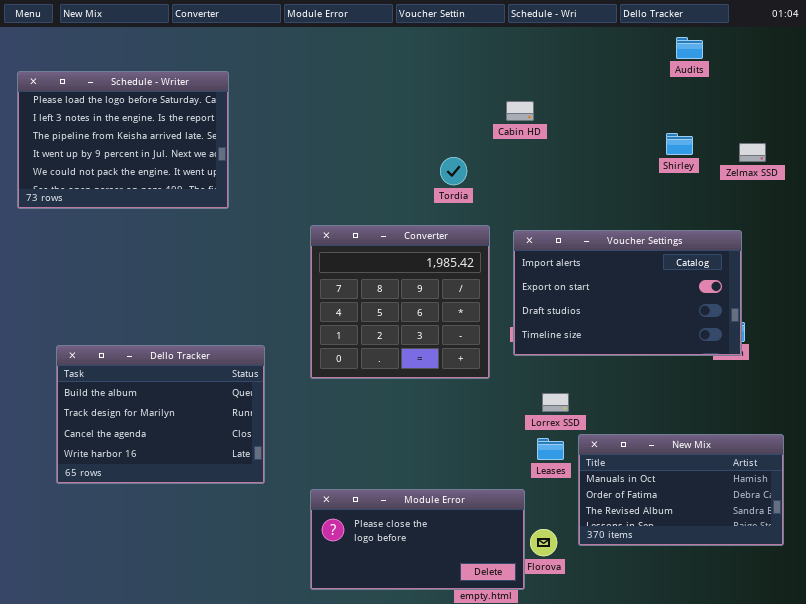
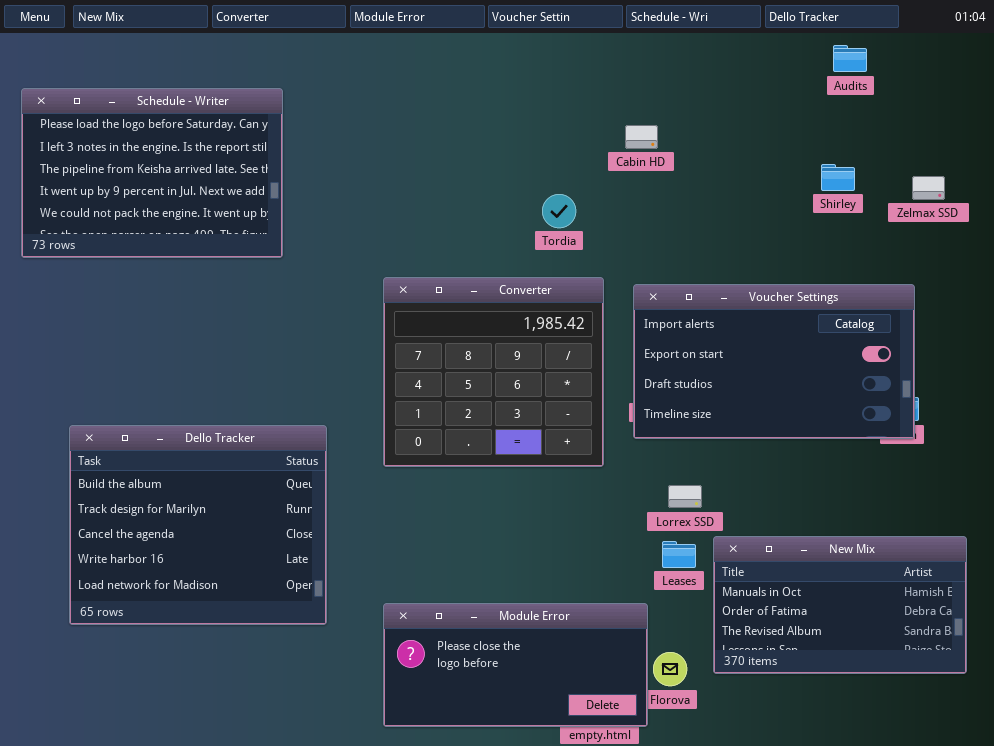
Dello Tracker: [56,345,265,484] -> [69,425,327,625], resized

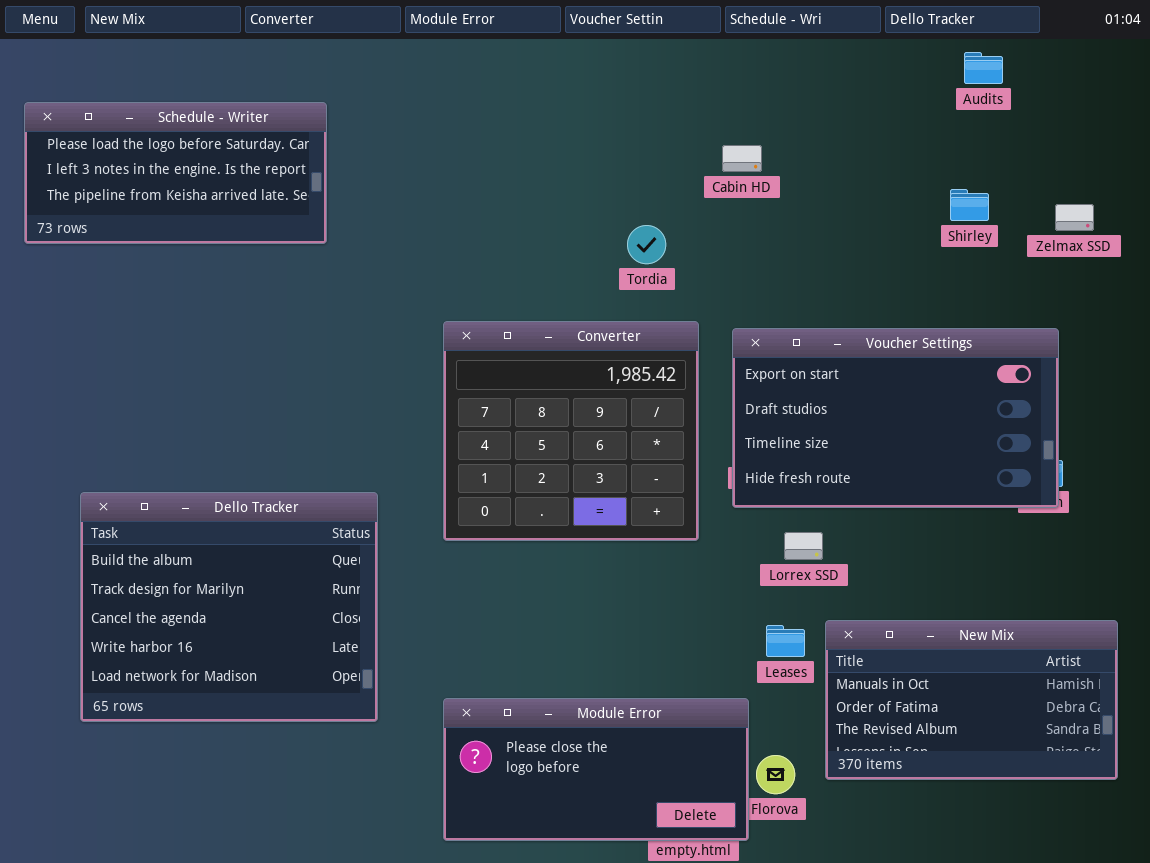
Schedule - Writer: [21,88,283,258] -> [24,102,327,244], resized
Voucher Settings: [633,284,915,439] -> [732,328,1059,508], scrolled down 1 row
Lorrex SSD: [668,485,702,508] -> [784,532,823,560], moved

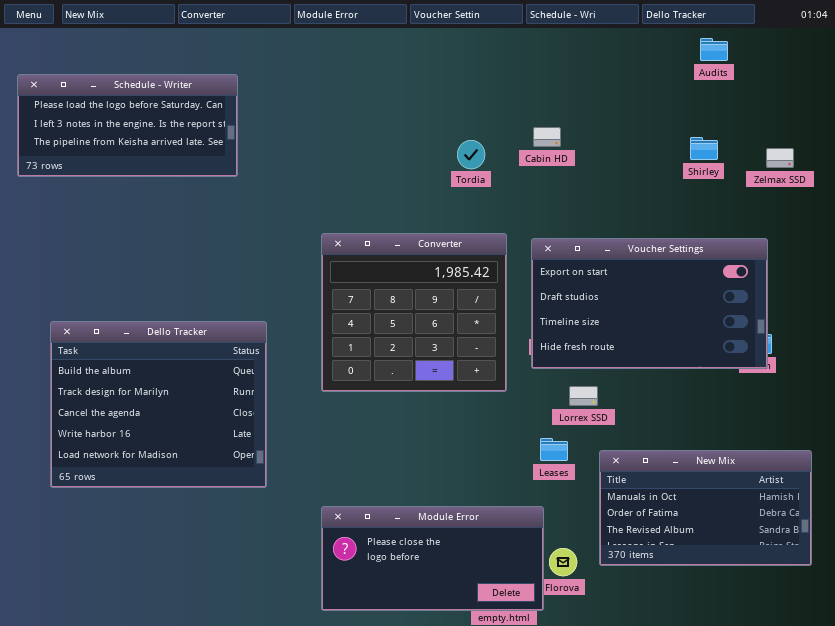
Cabin HD: [722,145,762,172] -> [533,127,561,147], moved
Tordia: [627,225,666,264] -> [457,140,485,169], moved
Dello Tracker: [80,492,378,722] -> [50,321,267,488], moved
Leases: [766,625,805,657] -> [540,438,568,461], moved

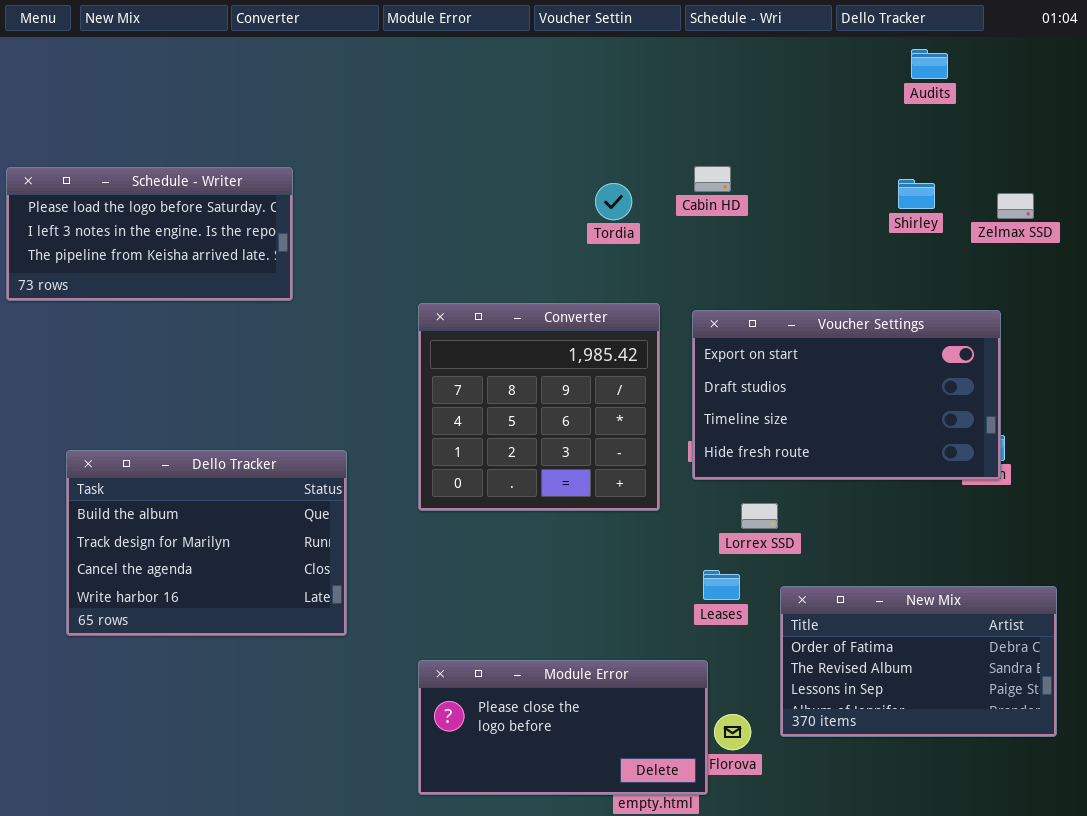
Schedule - Writer: [17,74,238,177] -> [6,167,293,301], moved
Dello Tracker: [50,321,267,488] -> [66,450,347,636], resized
New Mix: [599,450,812,566] -> [780,586,1057,737], scrolled down 1 row

